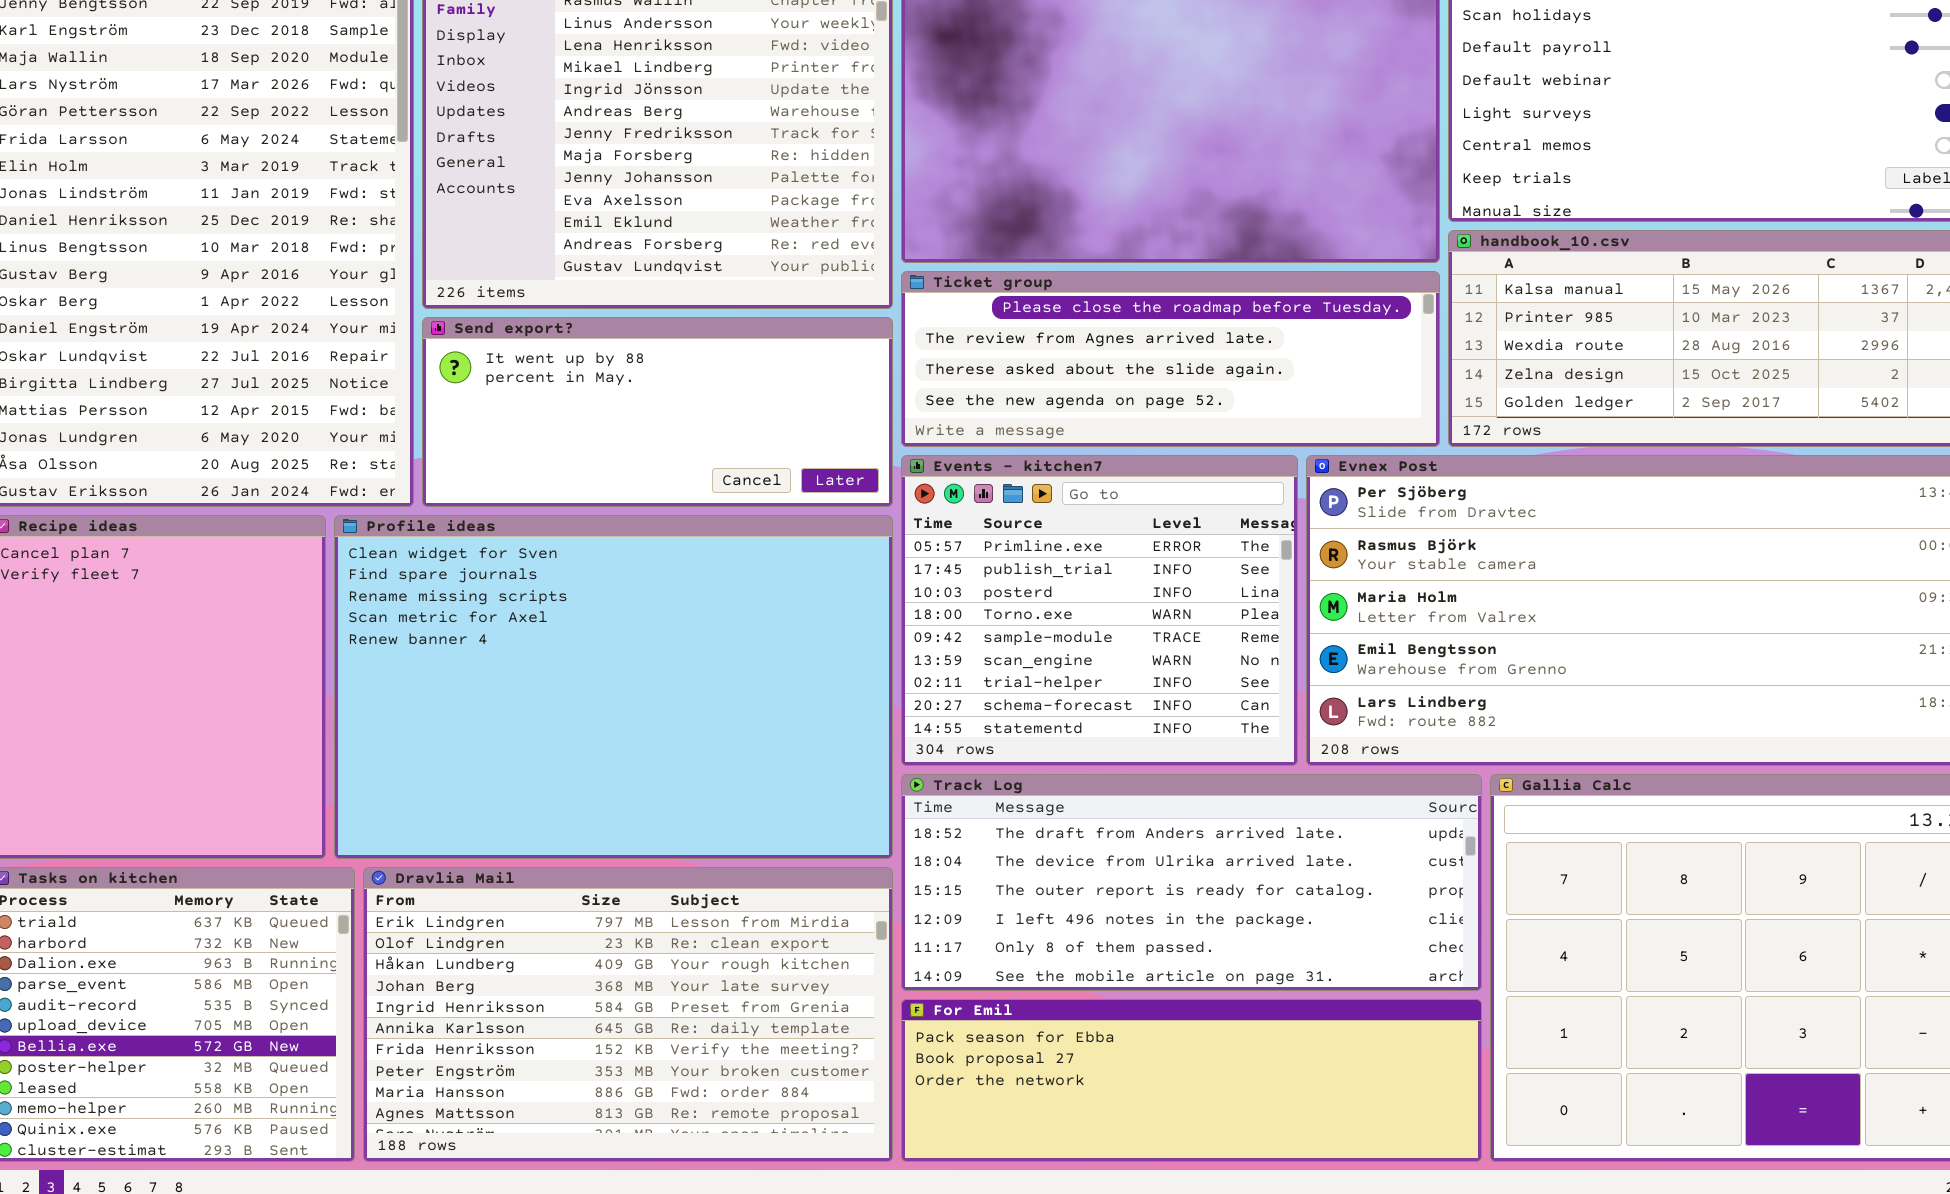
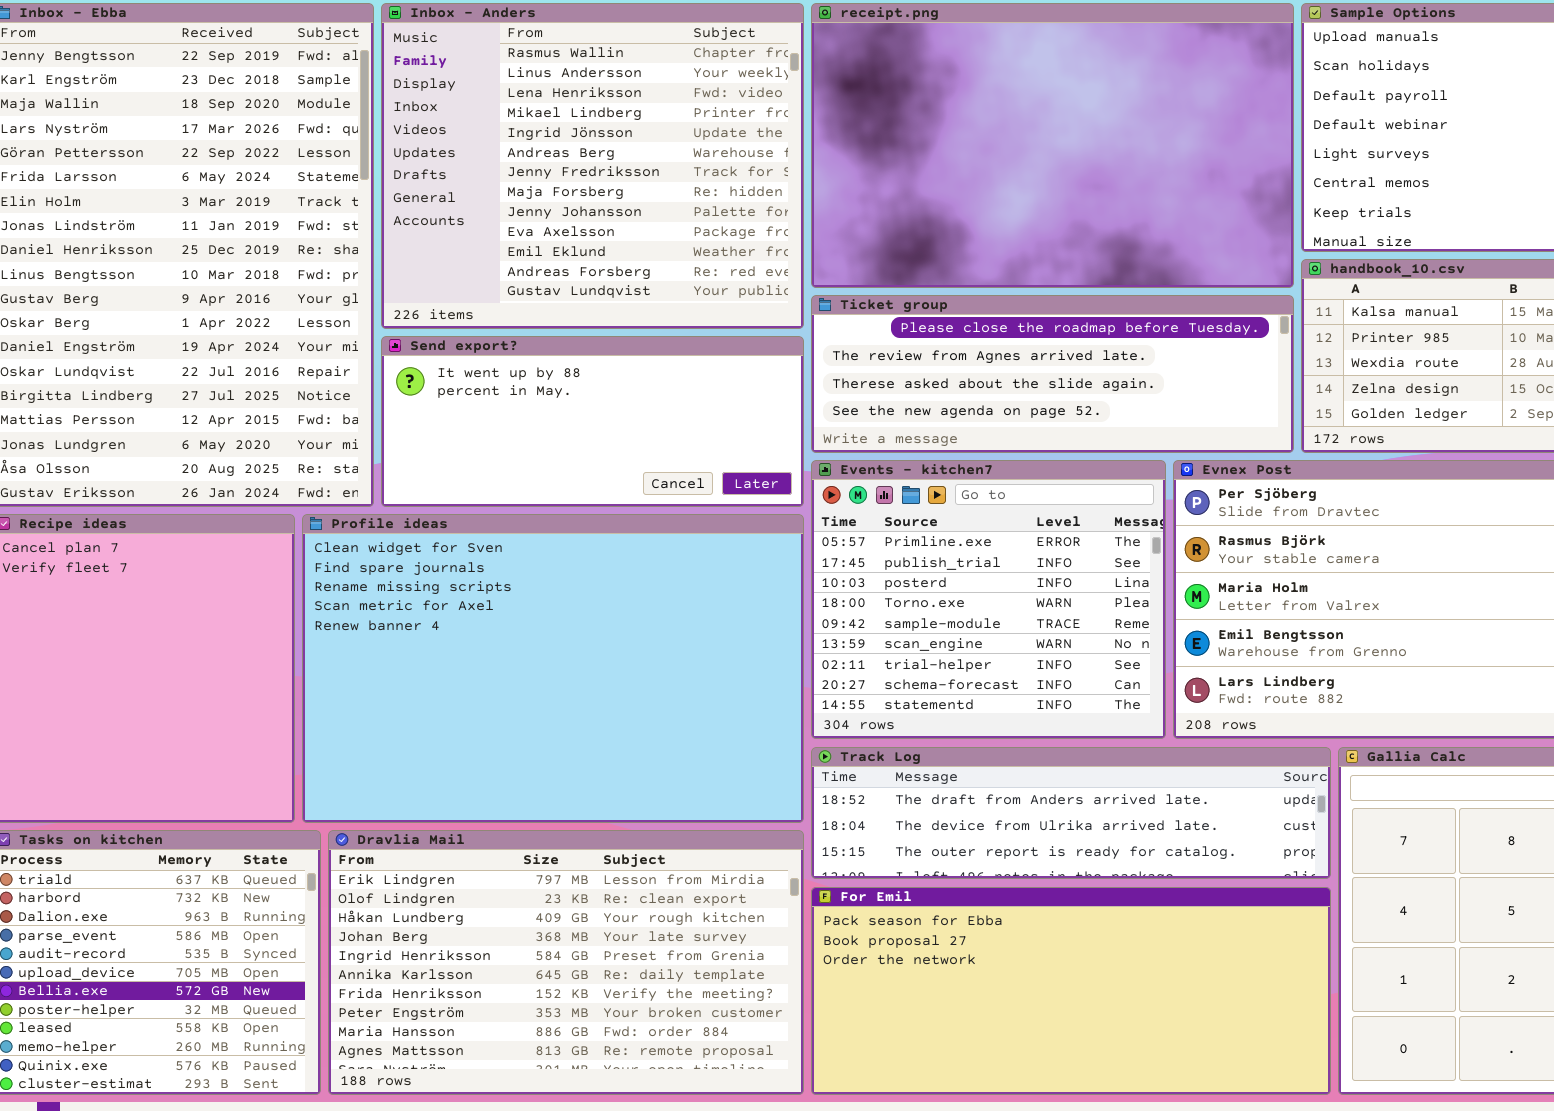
Track Log: [901,774,1482,991] -> [811,747,1331,879], resized
For Emil: [901,999,1482,1162] -> [811,887,1331,1095], resized

